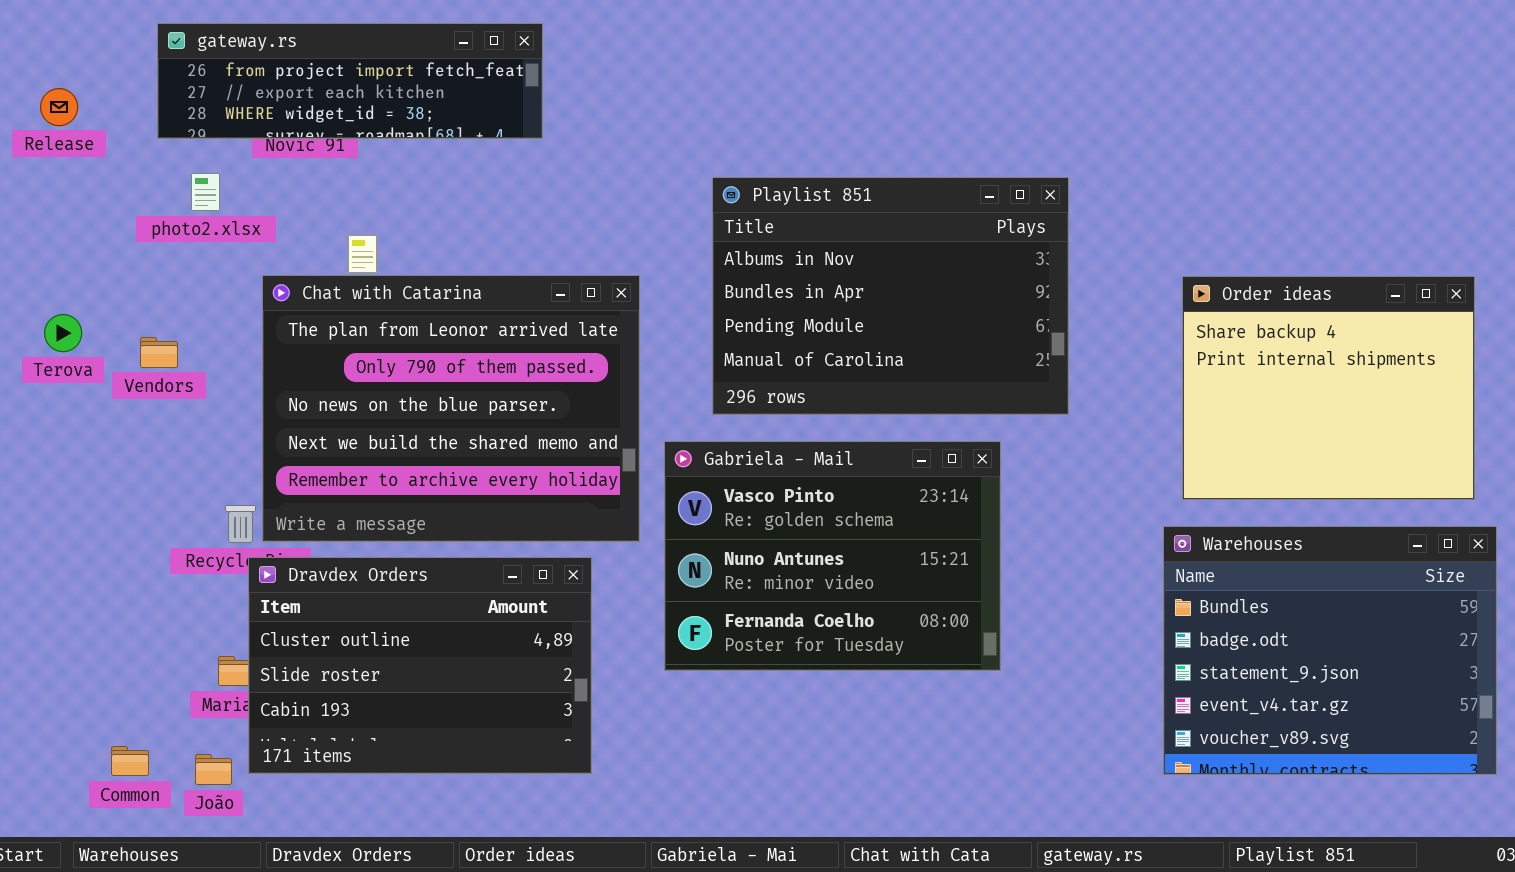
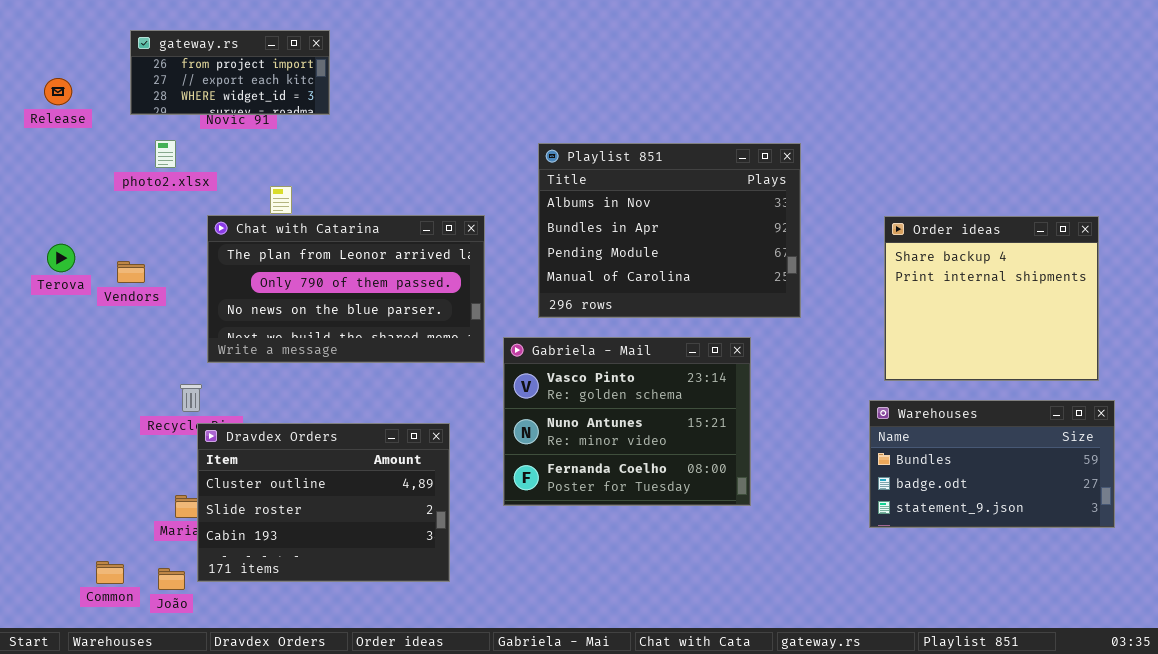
gateway.rs: [157,23,543,139] -> [130,30,330,115], resized
Chat with Catarina: [262,275,640,542] -> [207,215,485,363], resized
Warehouses: [1163,526,1497,775] -> [869,400,1115,528], resized

